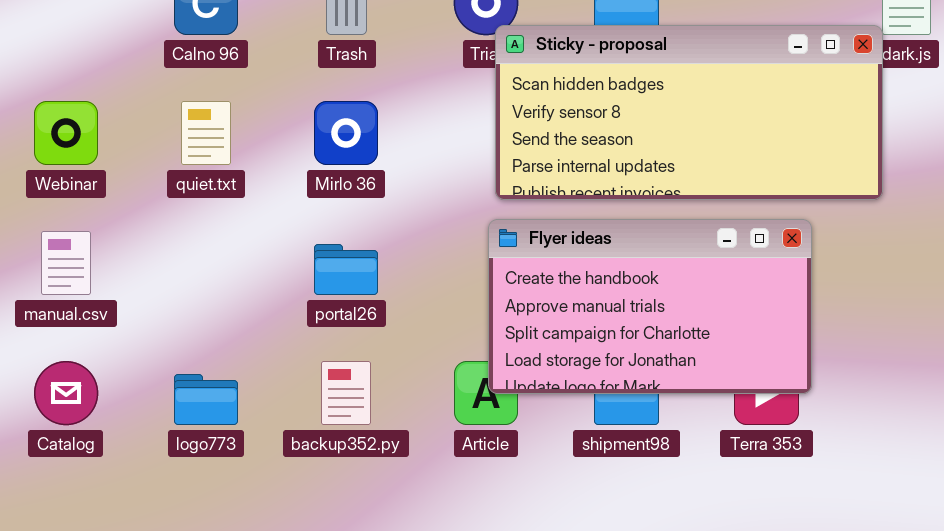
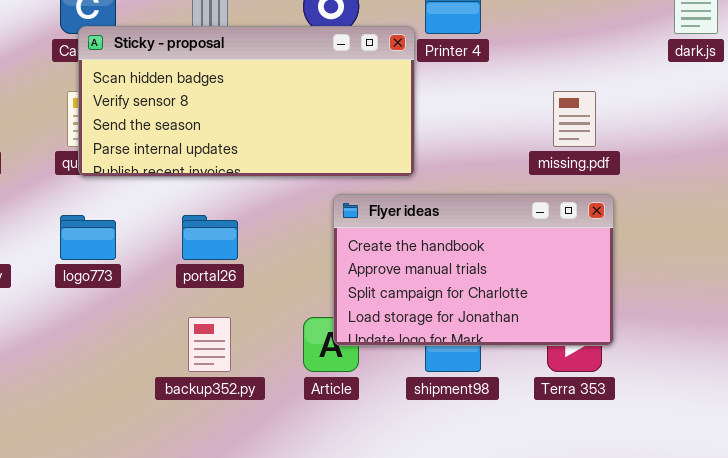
Sticky - proposal: [495,25,883,200] -> [78,26,415,177], moved
logo773: [174,374,238,425] -> [60,215,116,260], moved

